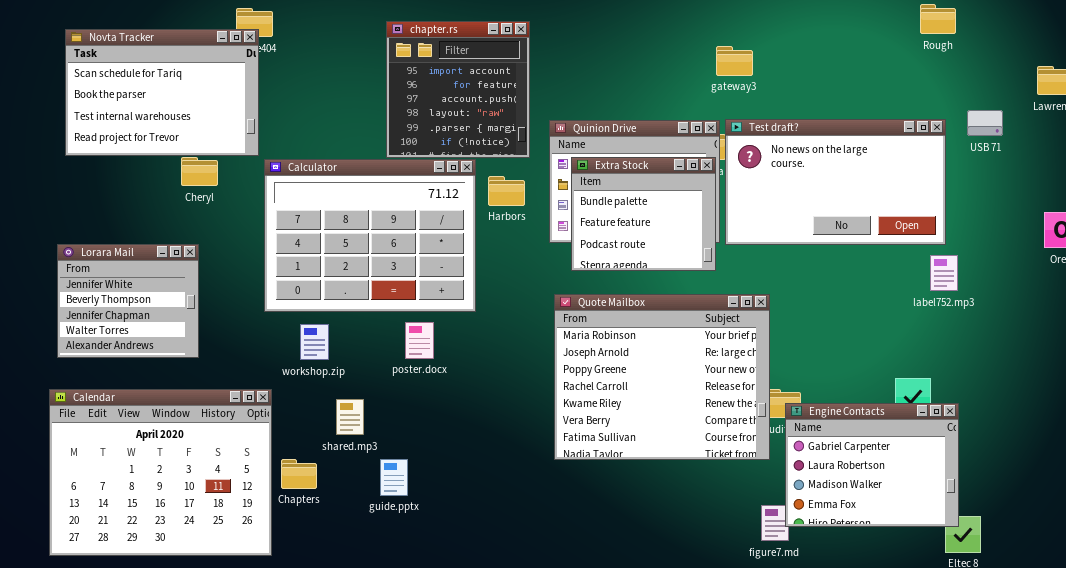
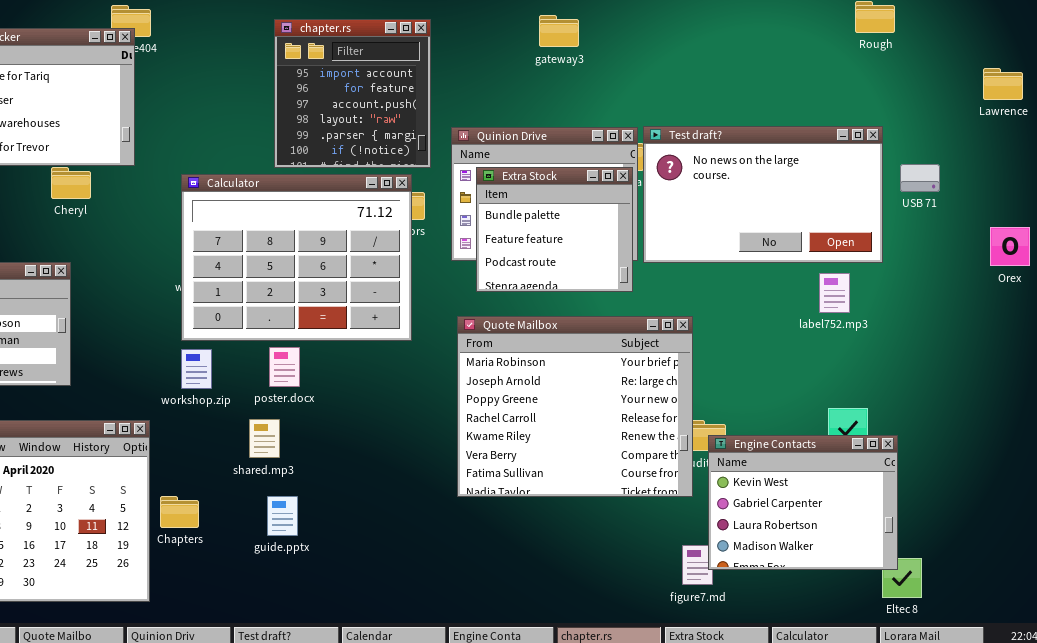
gateway3: [716,46,753,76] -> [539,15,579,47], moved
USB 71: [967,110,1003,136] -> [900,164,940,192], moved
Calculator: [264,159,476,312] -> [181,174,412,341], moved
label752.mp3: [930,255,958,291] -> [819,273,850,313], moved
poster.docx: [405,322,434,359] -> [269,347,300,387], moved
shared.mp3: [336,399,364,435] -> [249,419,280,458], moved
Engine Contacts: [785,403,959,527] -> [708,435,898,570], scrolled up 1 row

